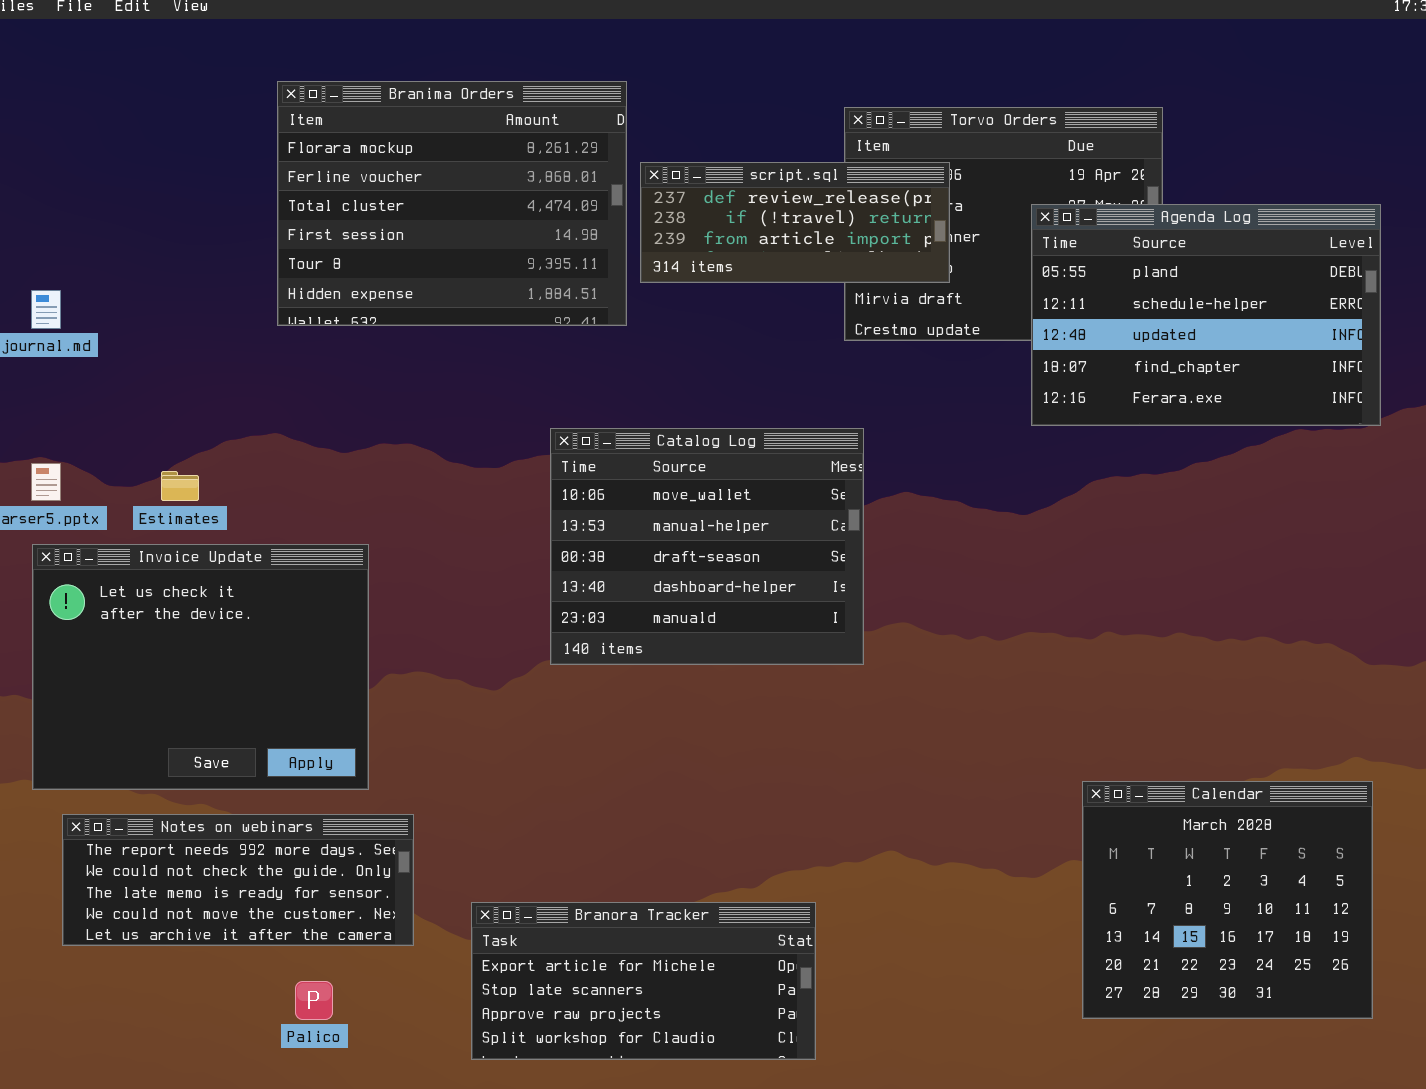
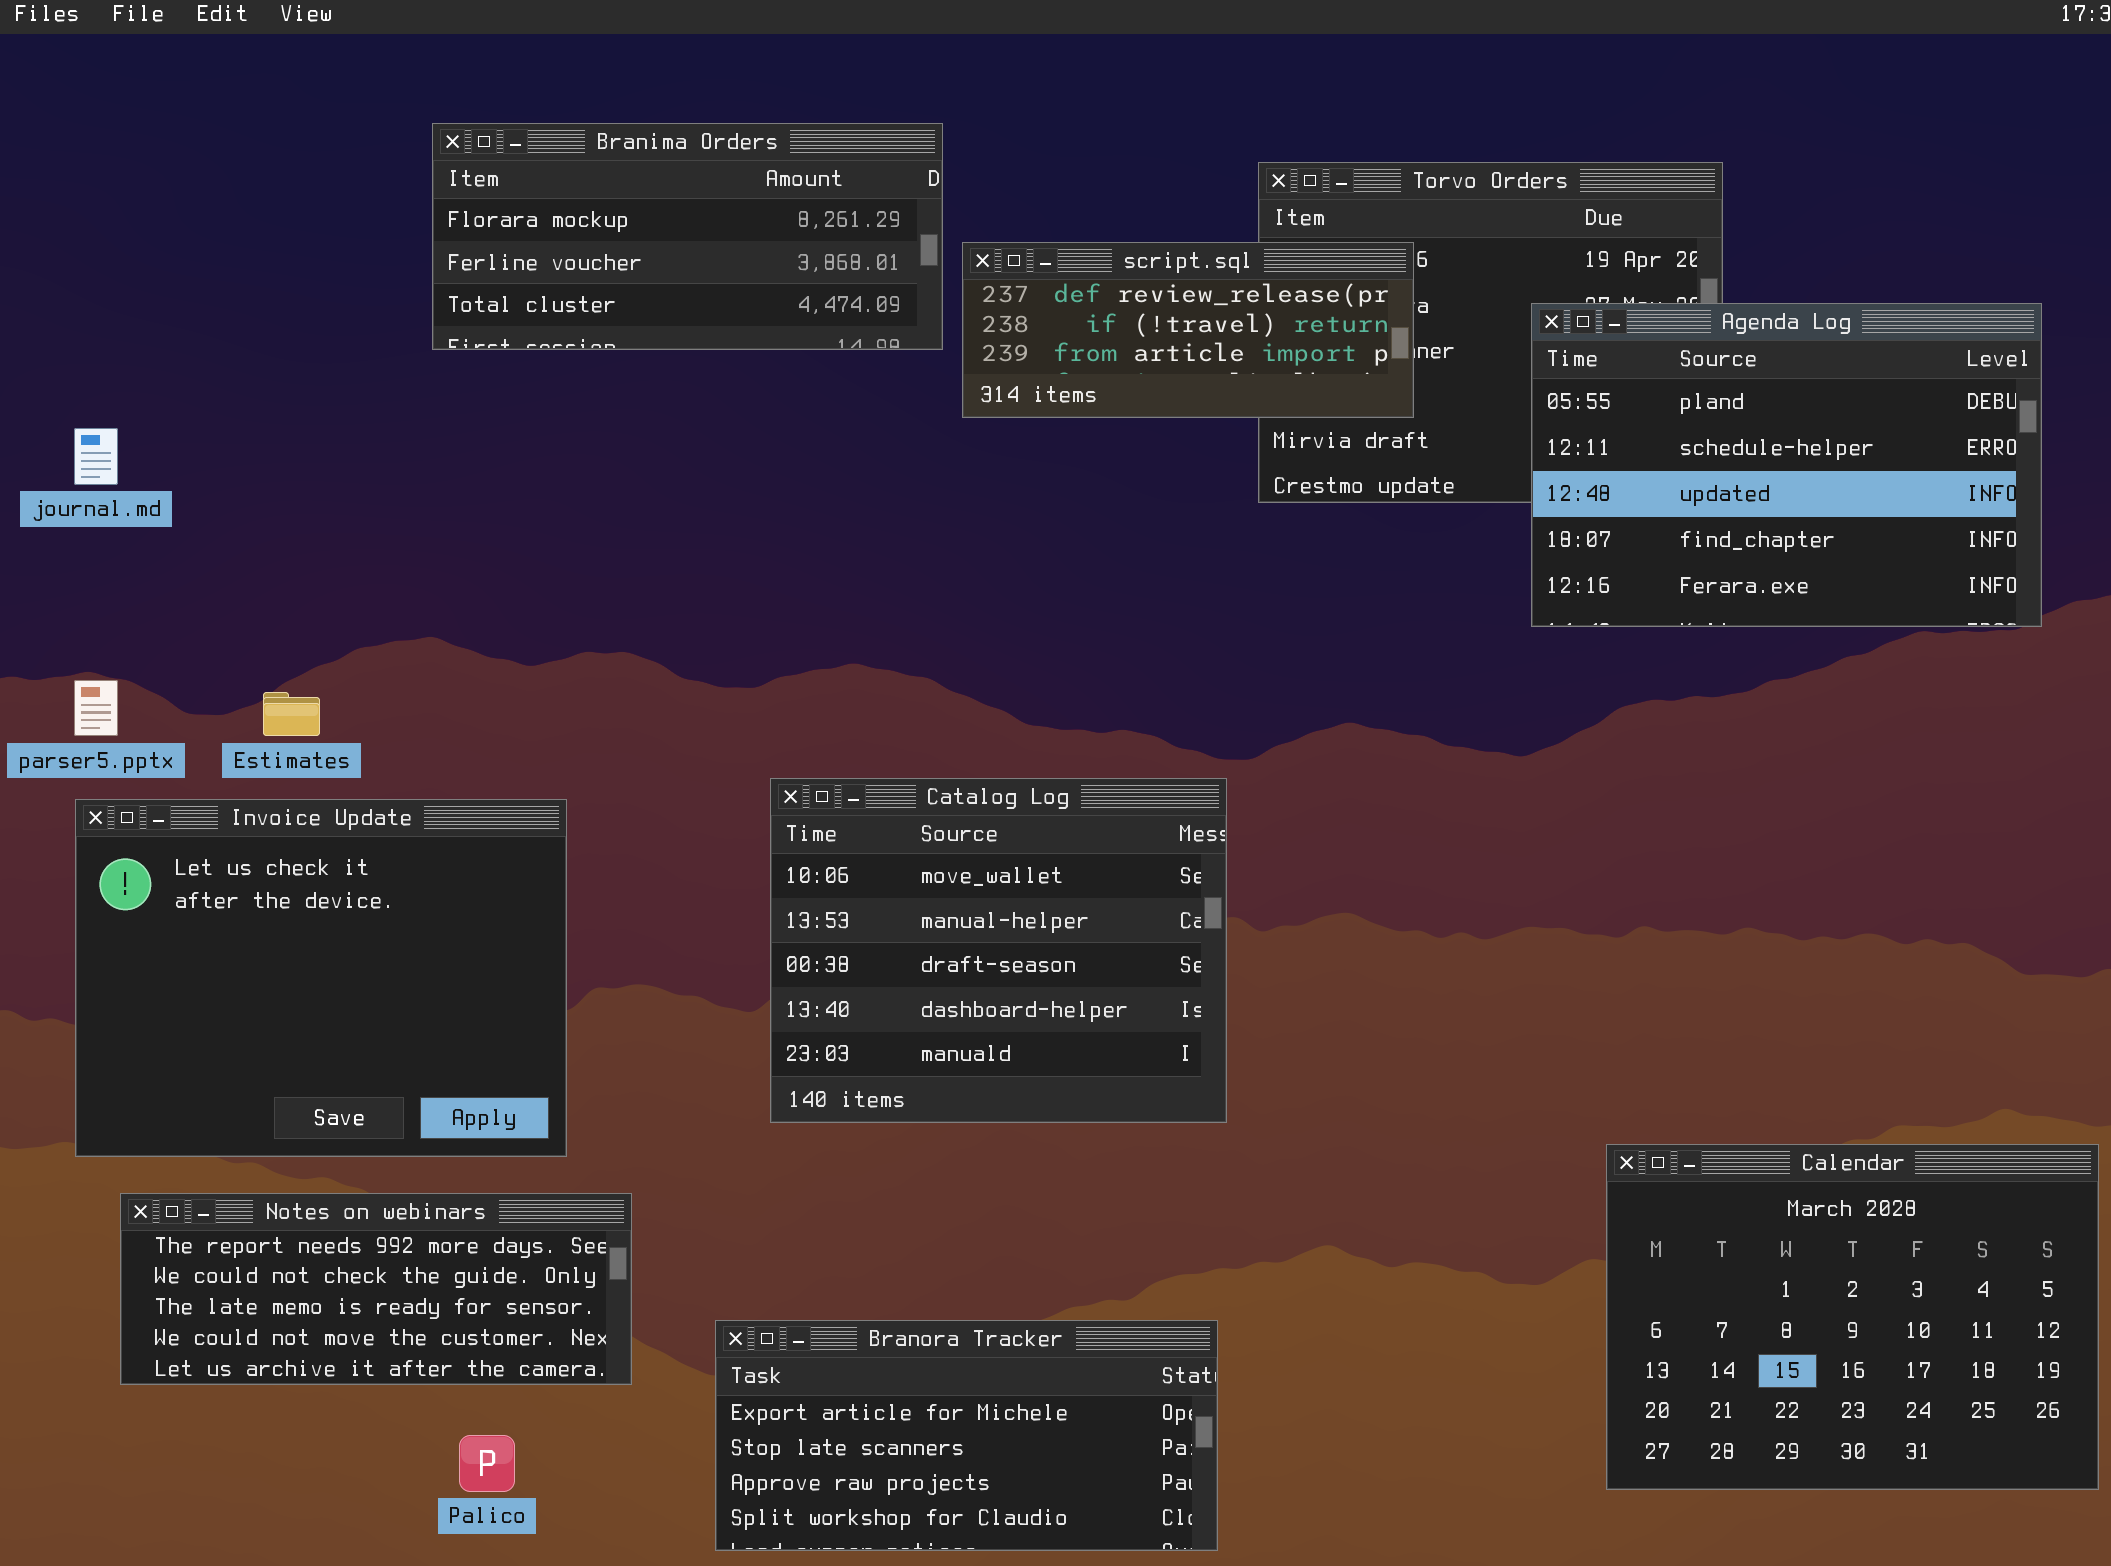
Branima Orders: [277,81,627,326] -> [432,123,943,350], resized
Catalog Log: [550,428,864,665] -> [770,778,1227,1123], moved
Calendar: [1082,781,1373,1019] -> [1606,1144,2099,1490], resized

